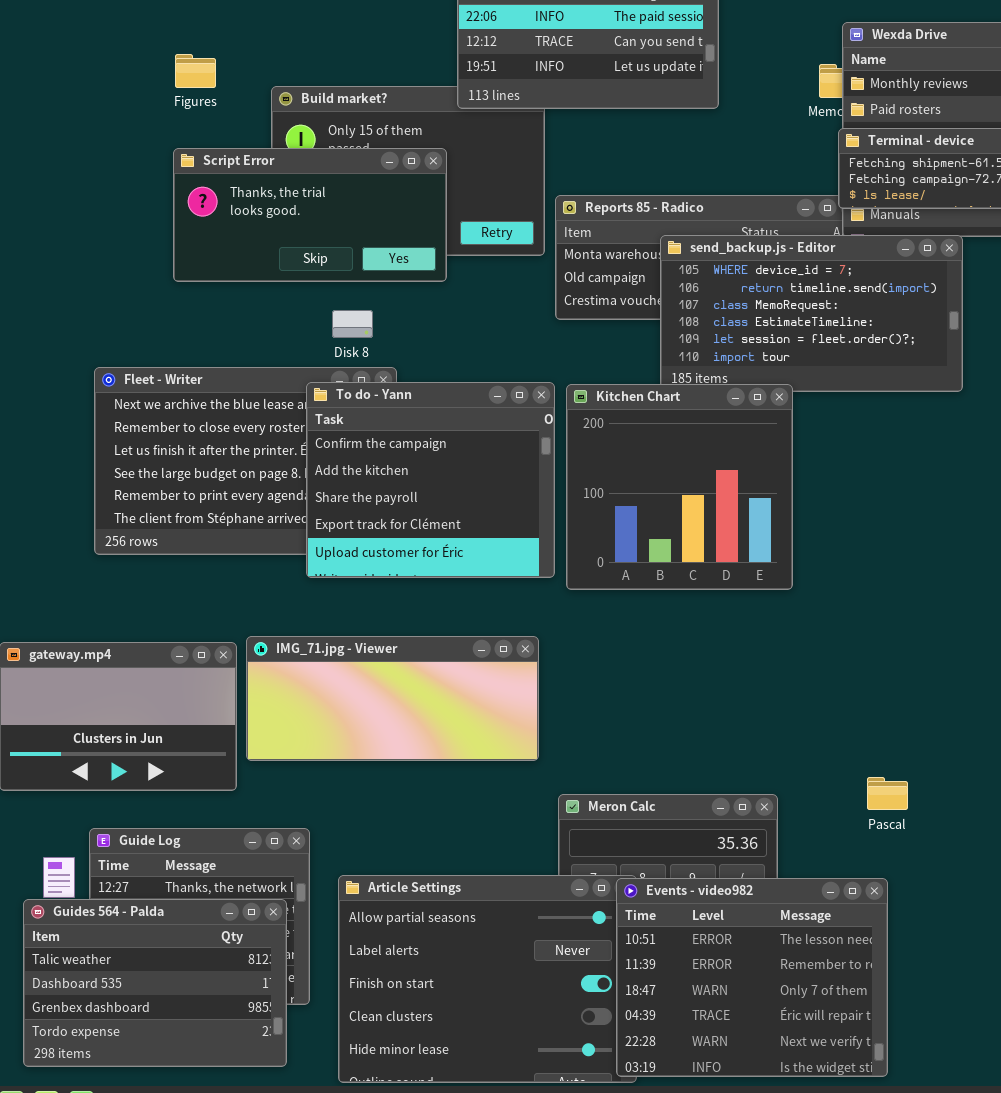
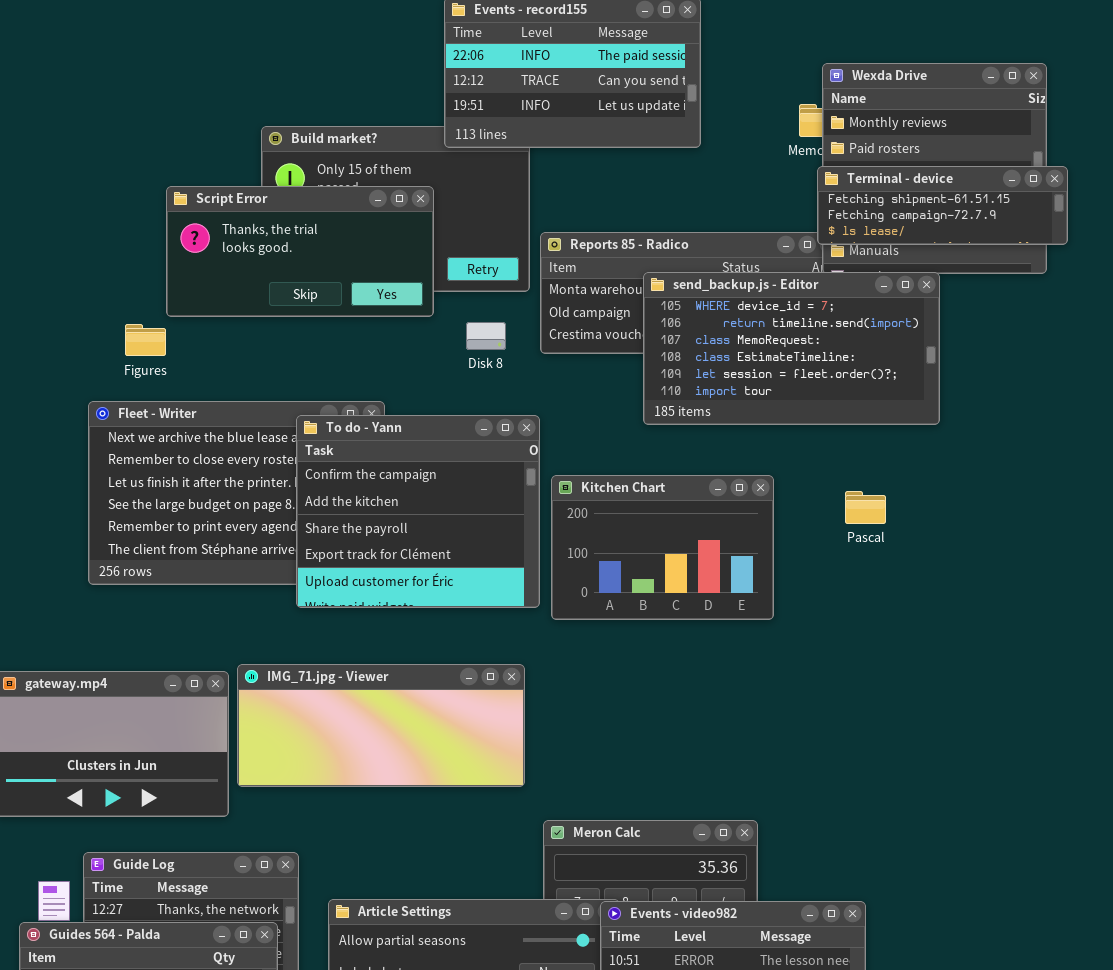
Figures: [175,54,216,88] -> [125,324,166,356], moved
Disk 8: [332,310,373,338] -> [466,322,506,350], moved
Kitchen Chart: [566,384,793,590] -> [551,475,774,620], resized
Pascal: [867,777,908,810] -> [845,491,886,524], moved

